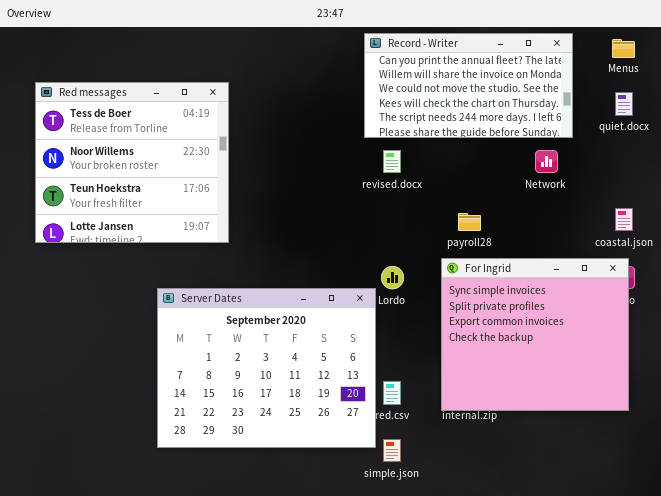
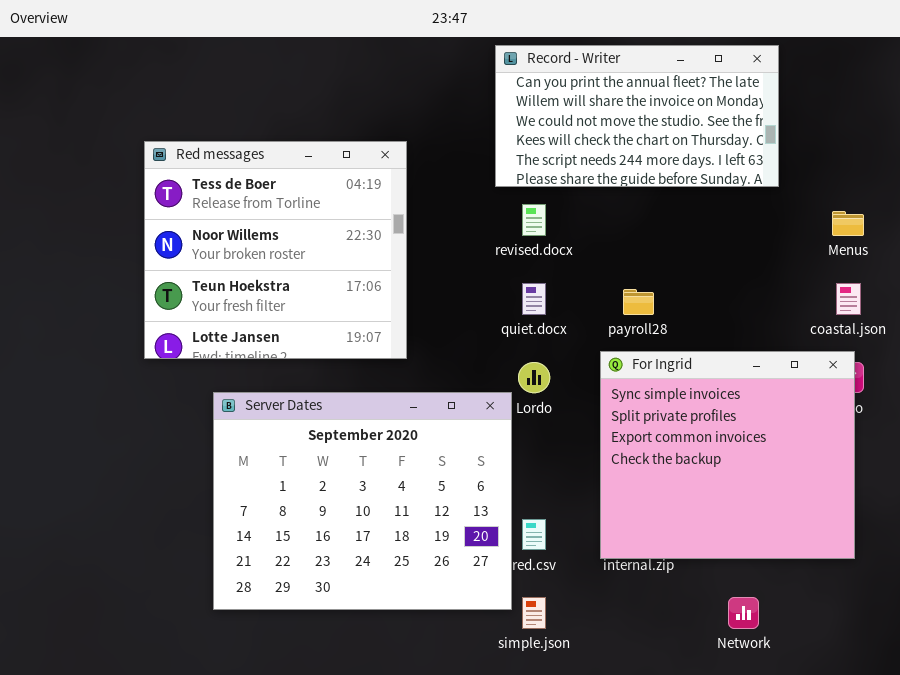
Menus: [612,39,635,58] -> [832,211,864,236], moved
Red messages: [35,82,229,243] -> [144,141,407,359], moved
quiet.docx: [615,92,633,116] -> [522,283,546,315], moved
Network: [535,150,558,173] -> [728,597,759,629], moved

